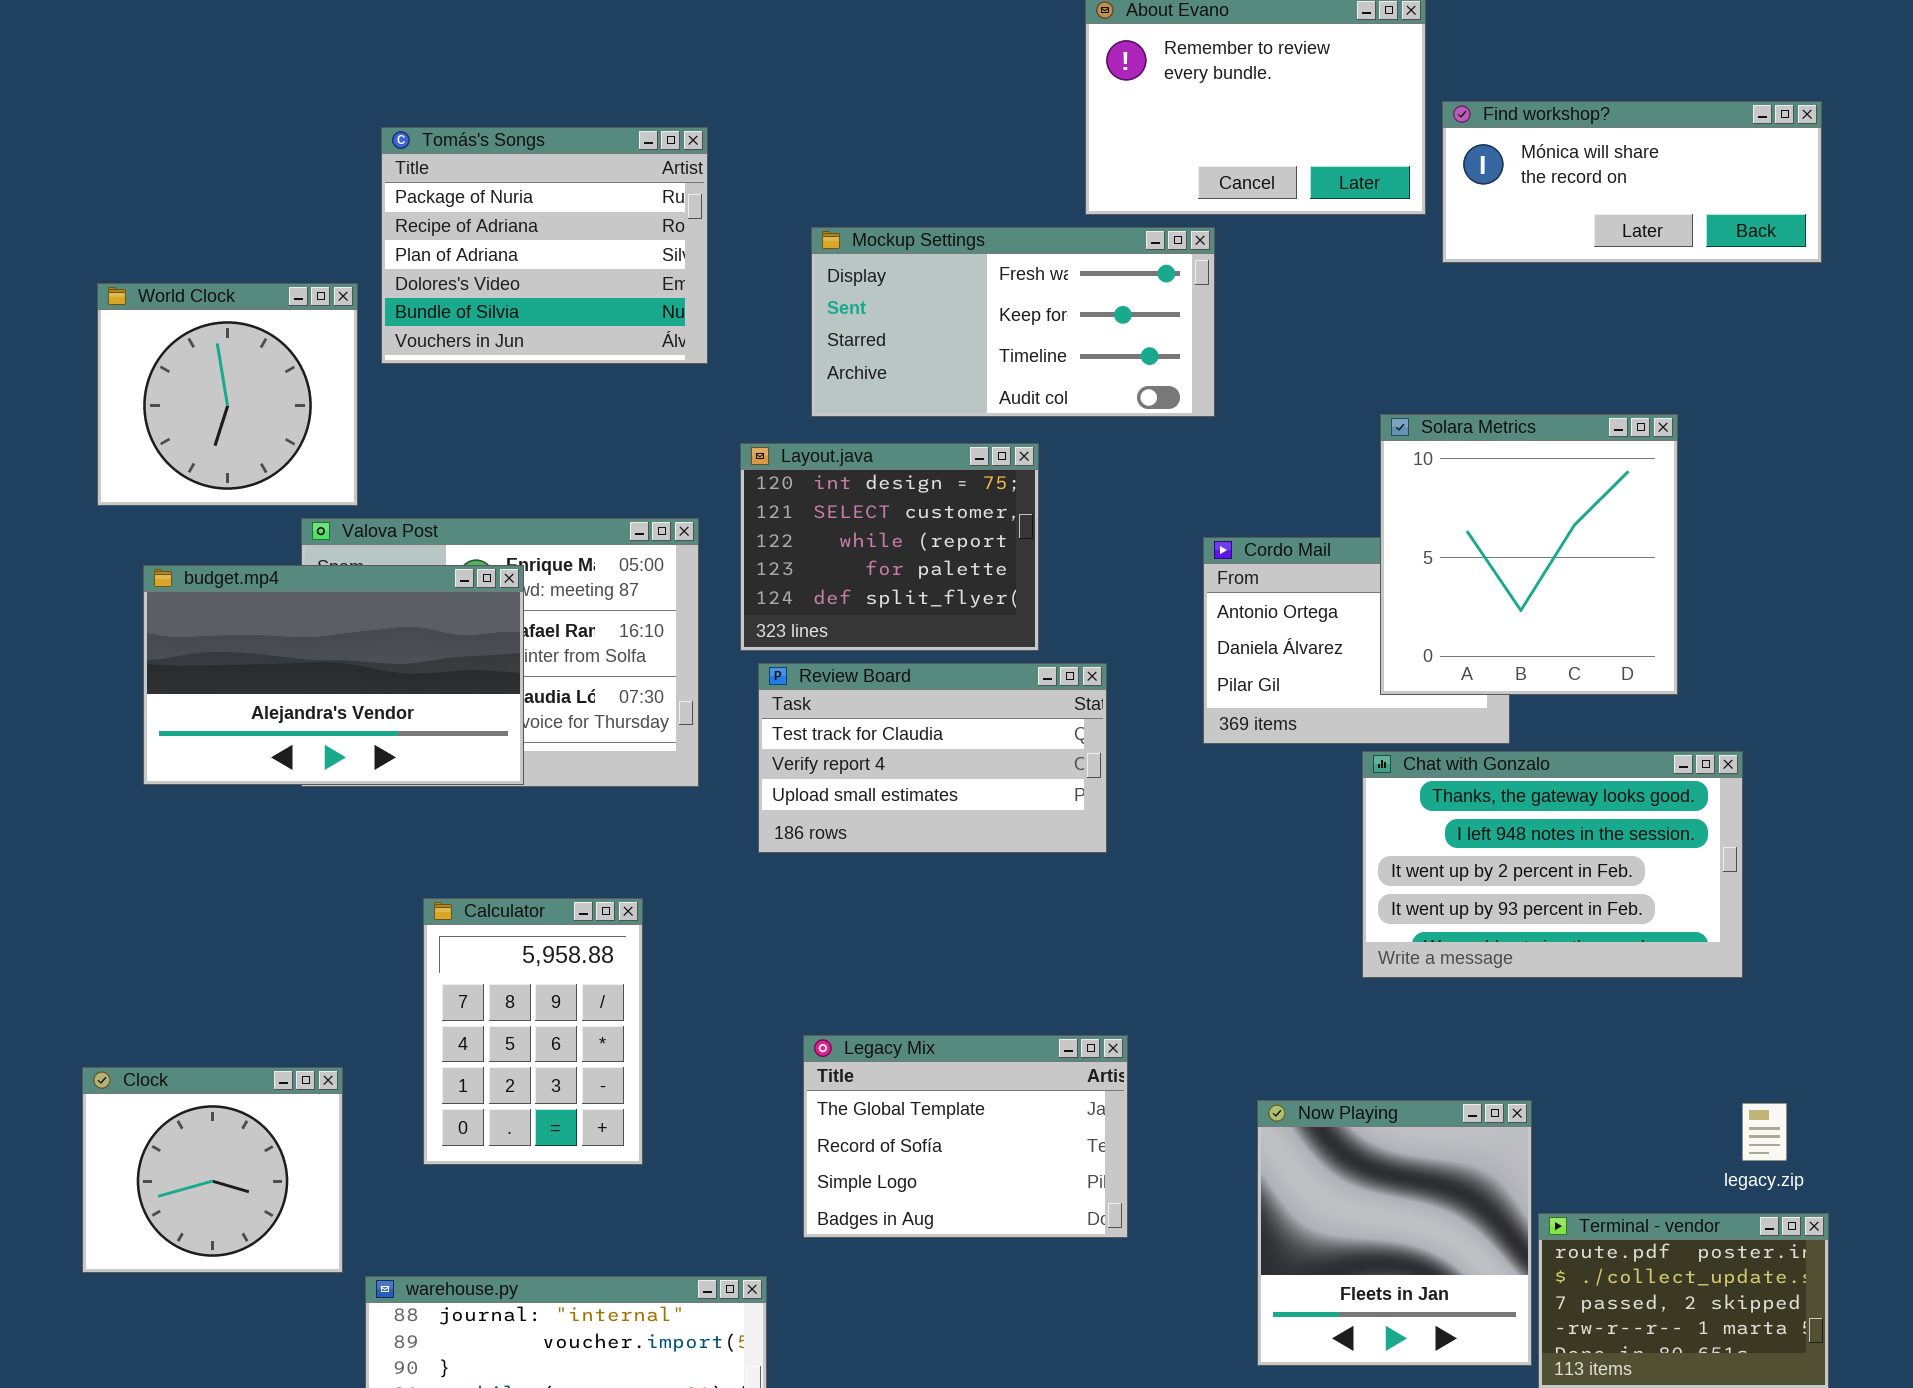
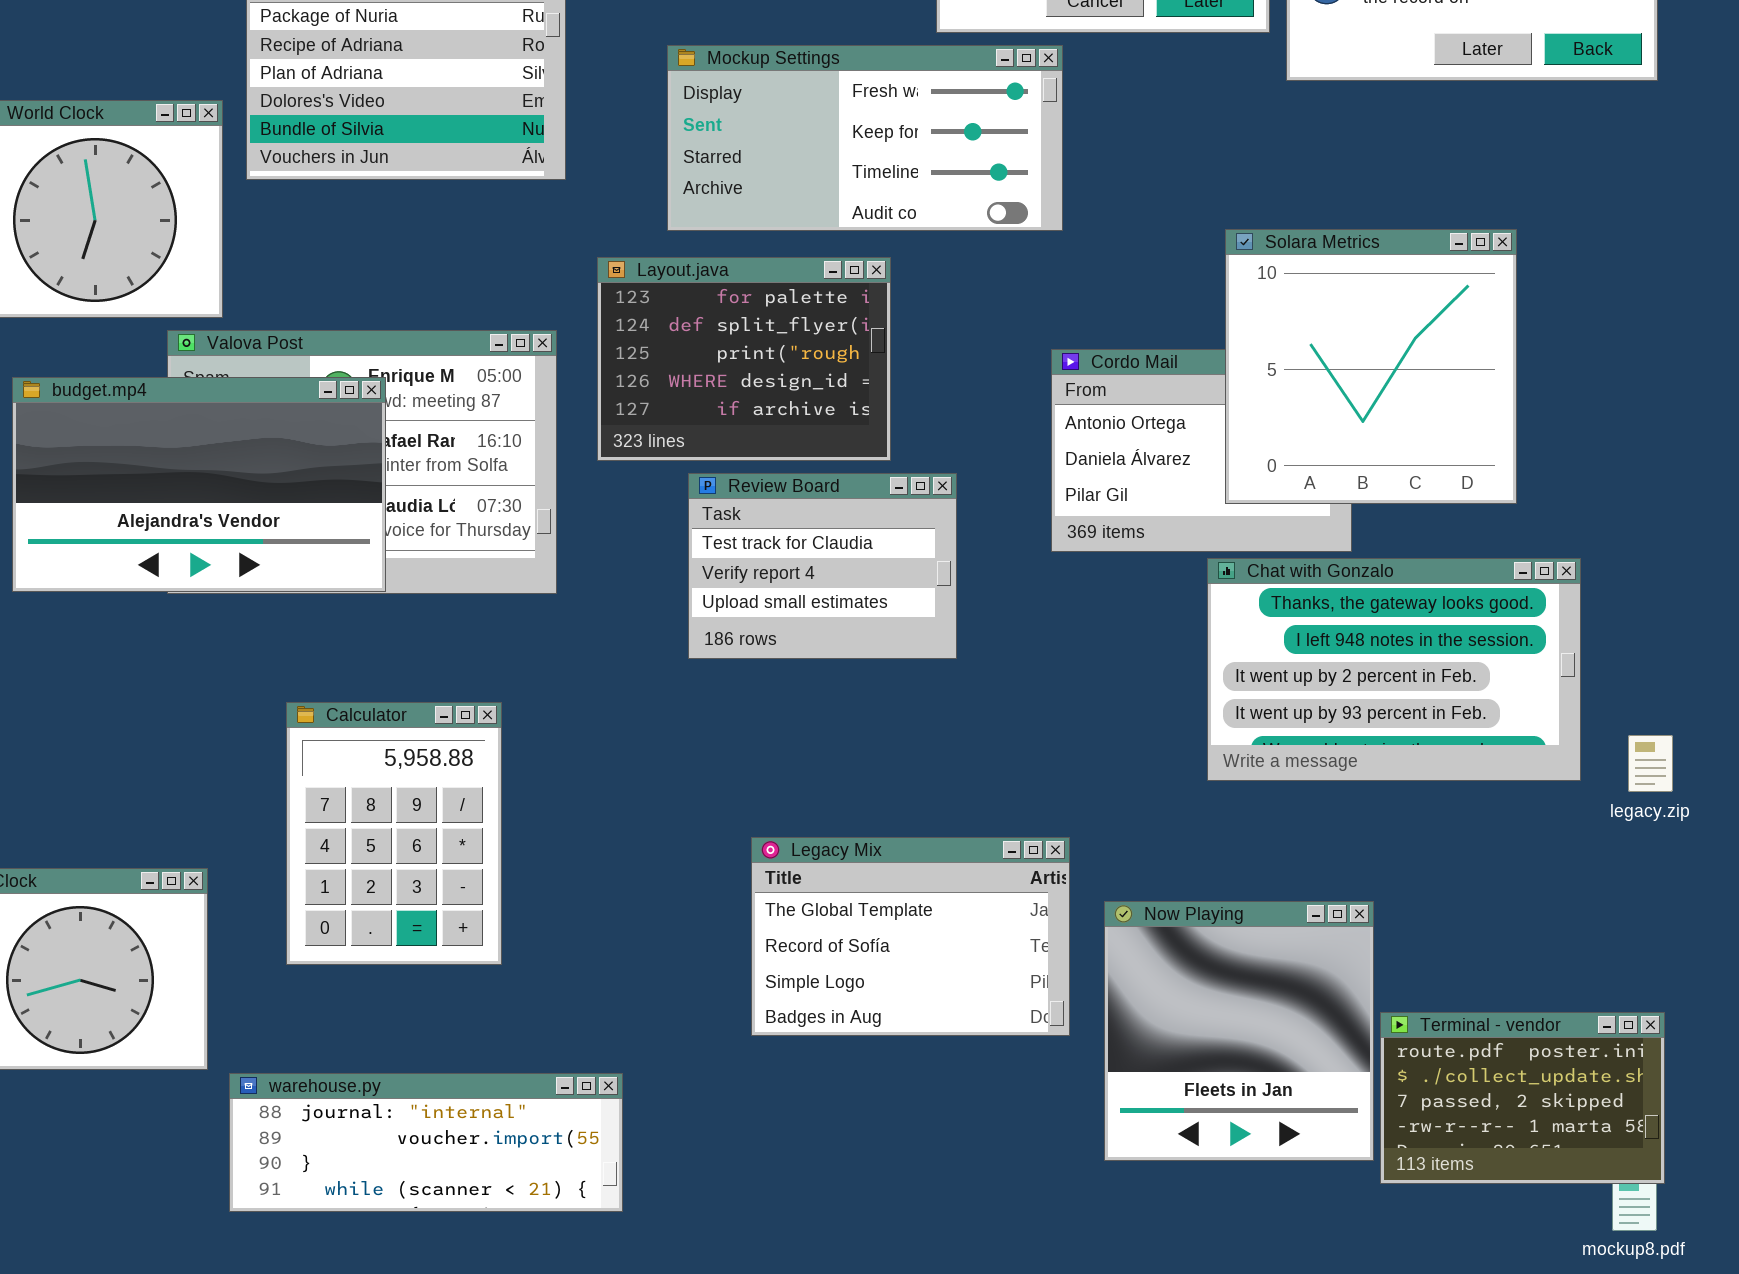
Layout.java: [740,443,1039,651] -> [597,257,891,461], scrolled down 3 rows
Review Board: [758,663,1107,853] -> [688,473,957,659], resized
Legacy Mix: [803,1035,1128,1238] -> [751,837,1070,1036], moved
legacy.zip: [1742,1103,1787,1161] -> [1628,735,1673,792], moved

